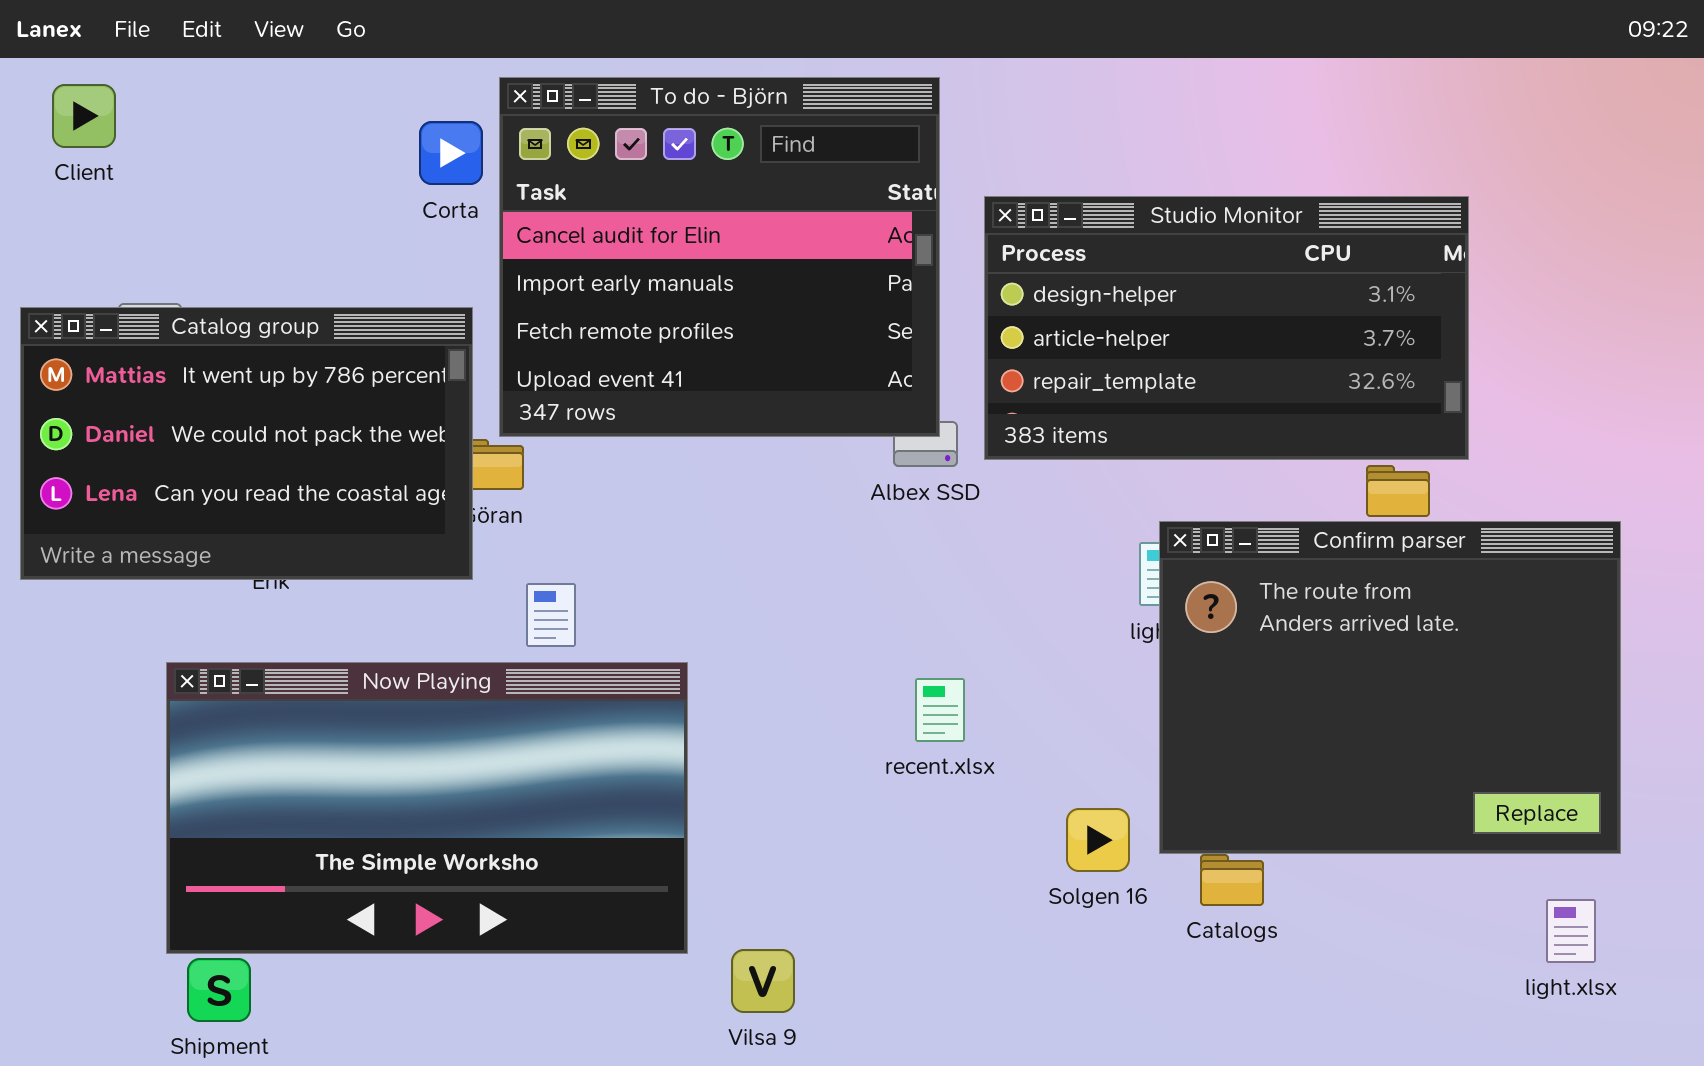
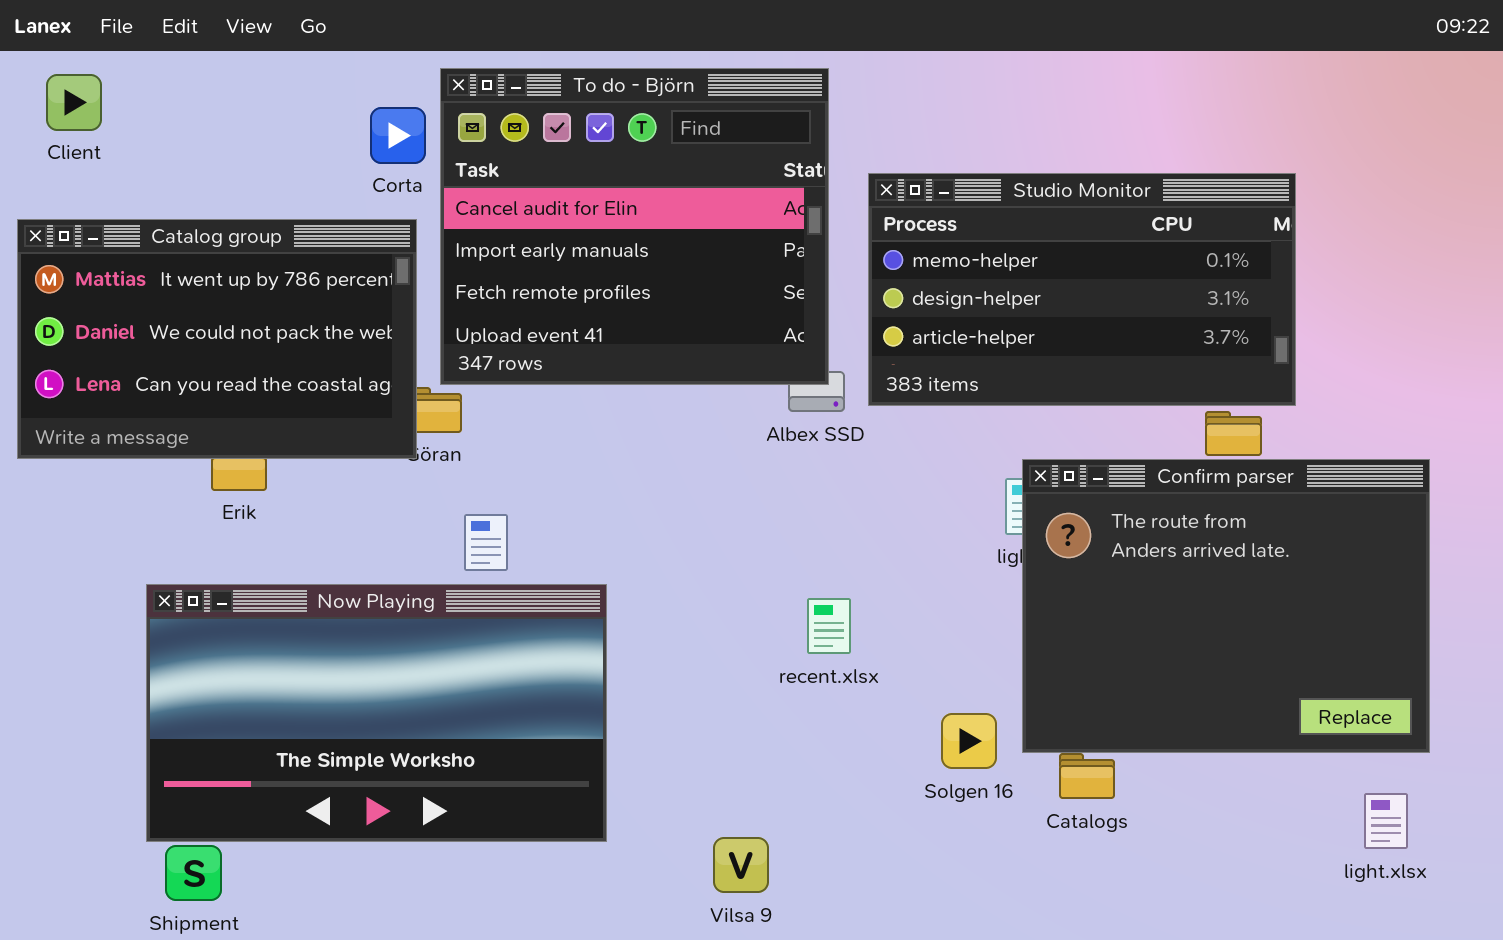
Studio Monitor: [984,196,1469,460] -> [868,173,1296,406], scrolled up 1 row
Catalog group: [20,307,473,580] -> [17,219,417,459], moved
Vilsa 9: [731,949,795,1013] -> [713,837,769,893], moved

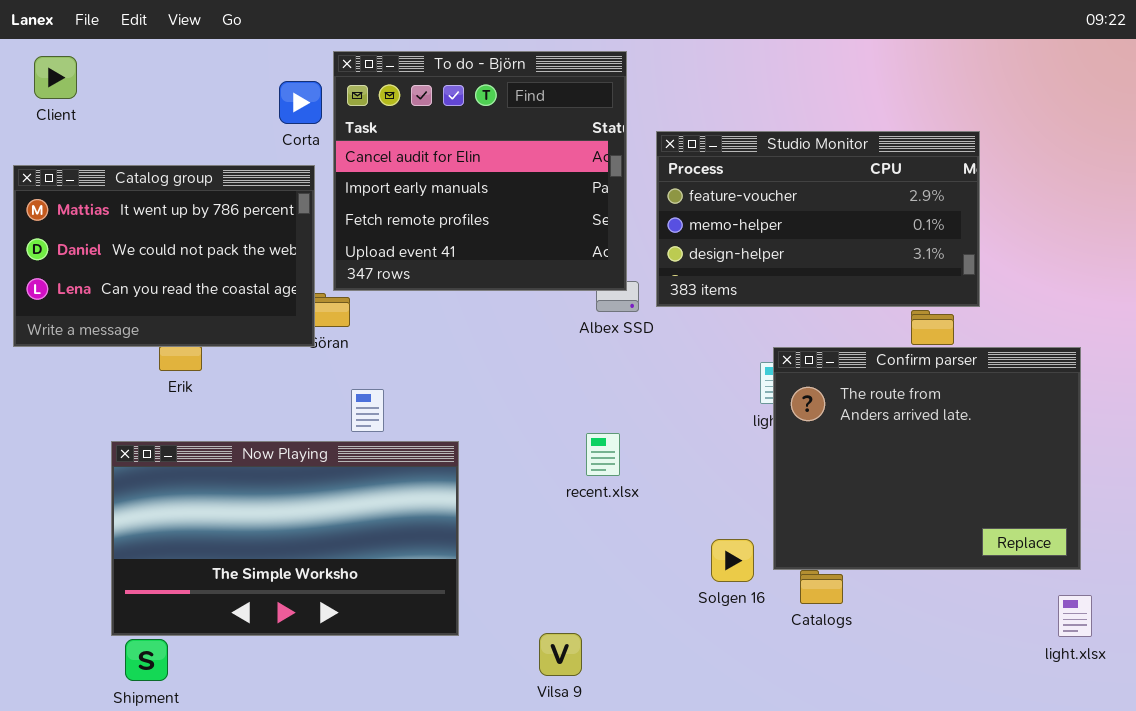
Studio Monitor: [868,173,1296,406] -> [656,131,980,307], scrolled up 1 row
recent.xlsx: [807,598,851,654] -> [586,433,620,476], moved
light.xlsx: [1364,793,1408,849] -> [1058,595,1092,637], moved

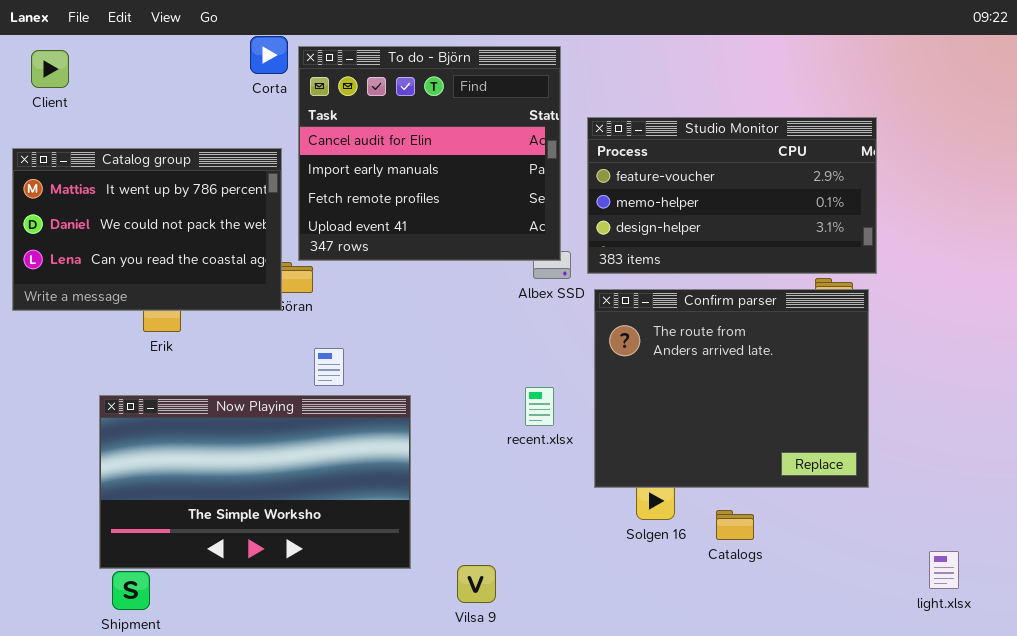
Corta: [279,81,322,124] -> [250,36,288,74], moved
Confirm parser: [773,347,1081,570] -> [594,289,869,488], moved
light.xlsx: [1058,595,1092,637] -> [929,551,959,589], moved
Vilsa 9: [539,633,582,676] -> [457,565,496,603], moved

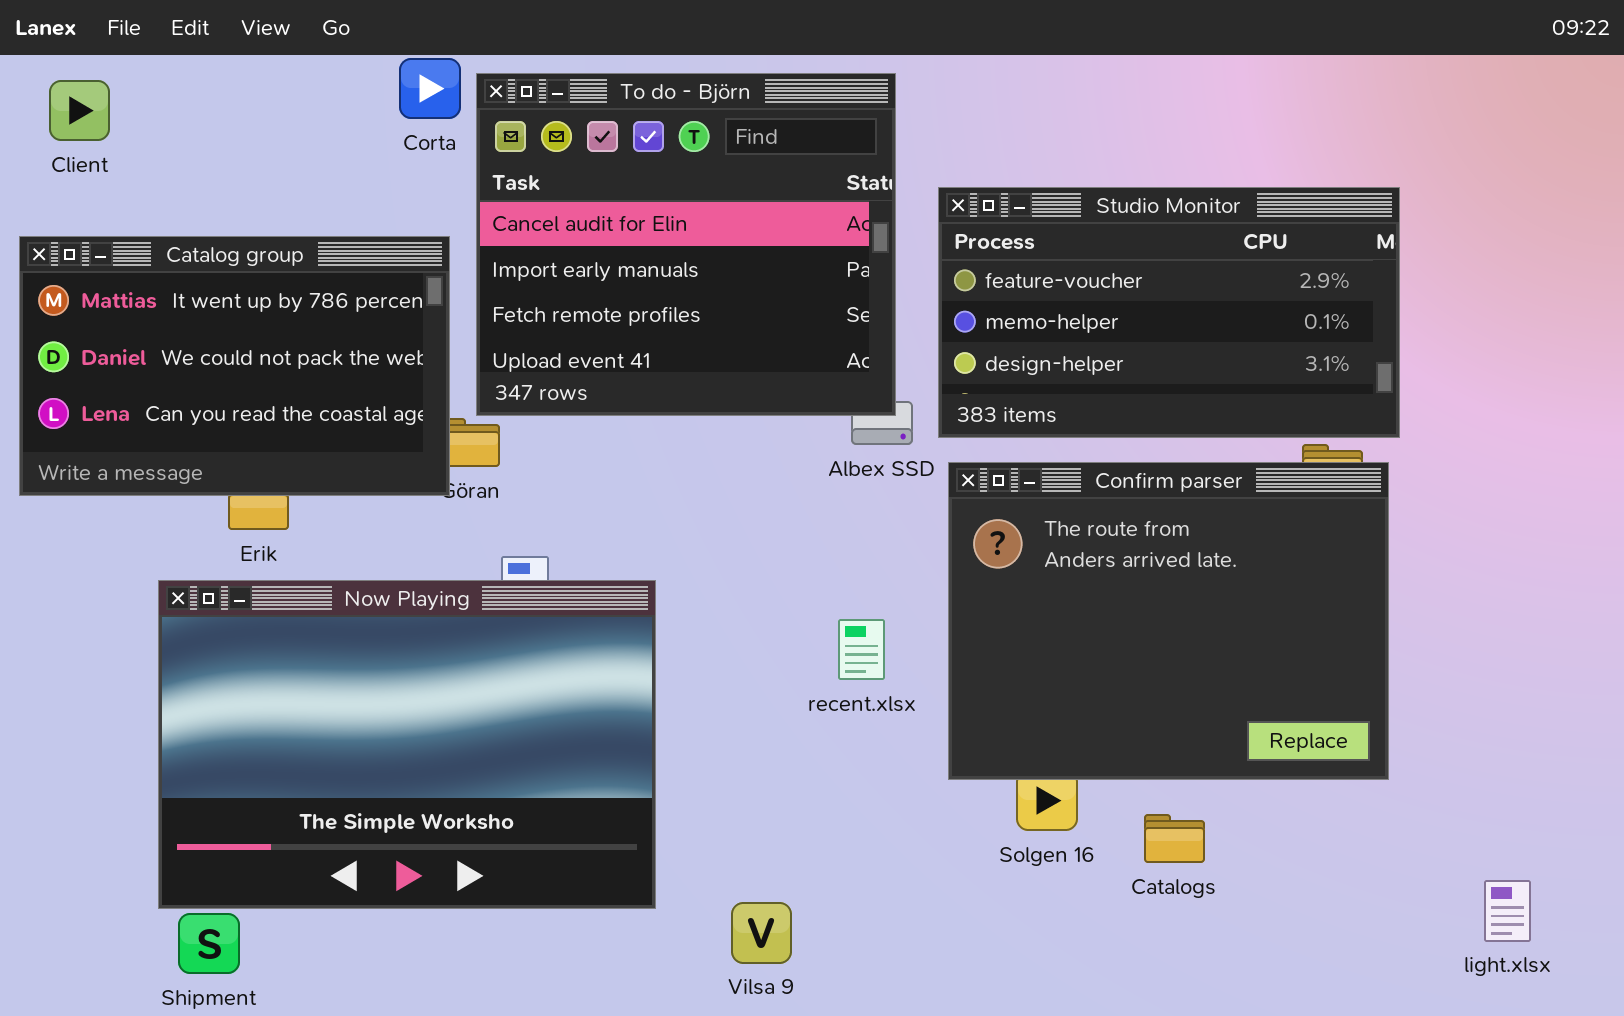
Now Playing: [99,395,411,569] -> [158,580,656,909], resized

